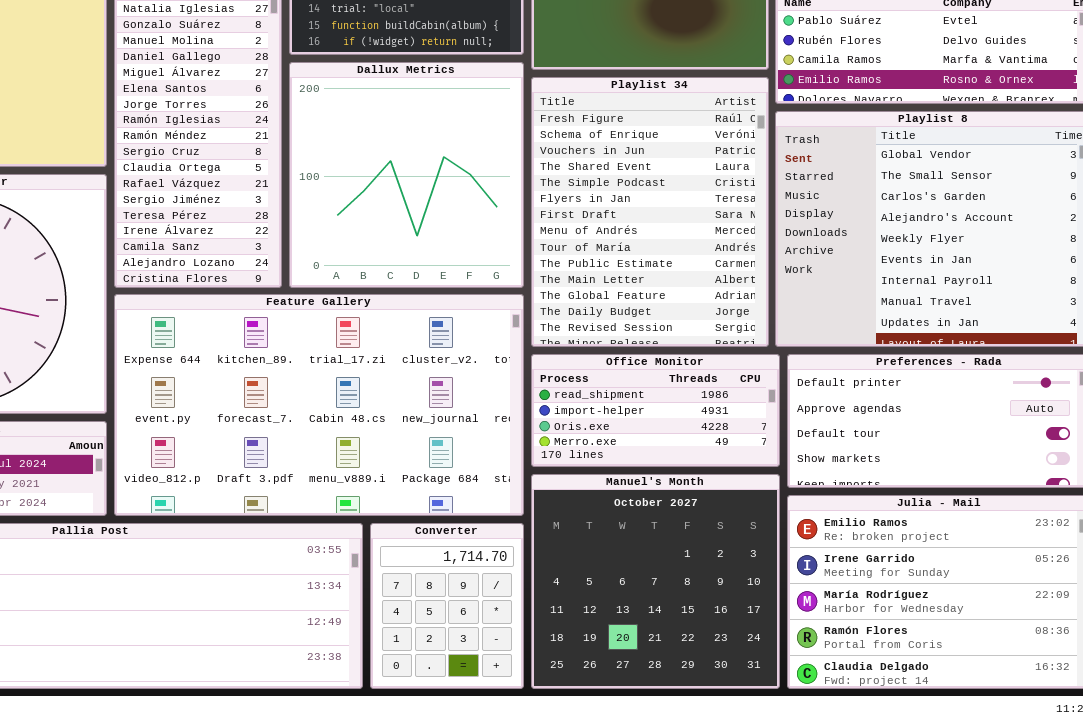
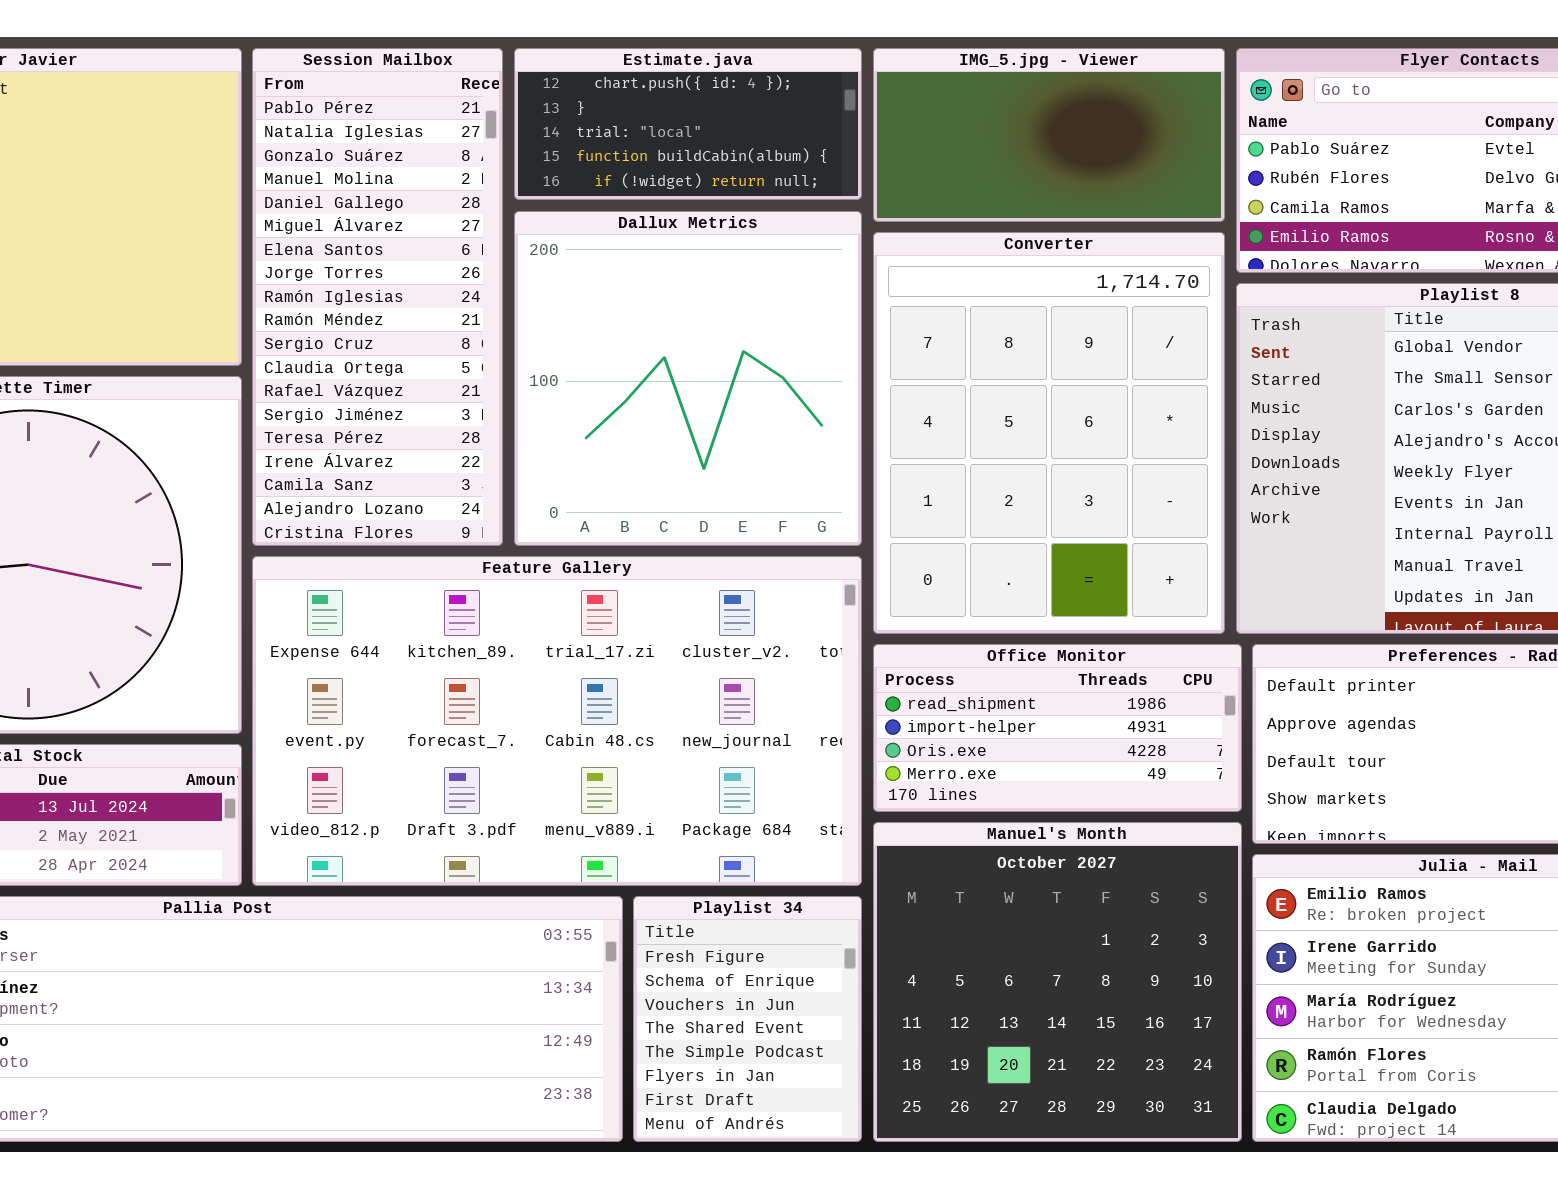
Playlist 34: [531,77,769,347] -> [633,896,862,1142], moved, resized
Converter: [370,523,524,689] -> [873,232,1225,634], moved, resized

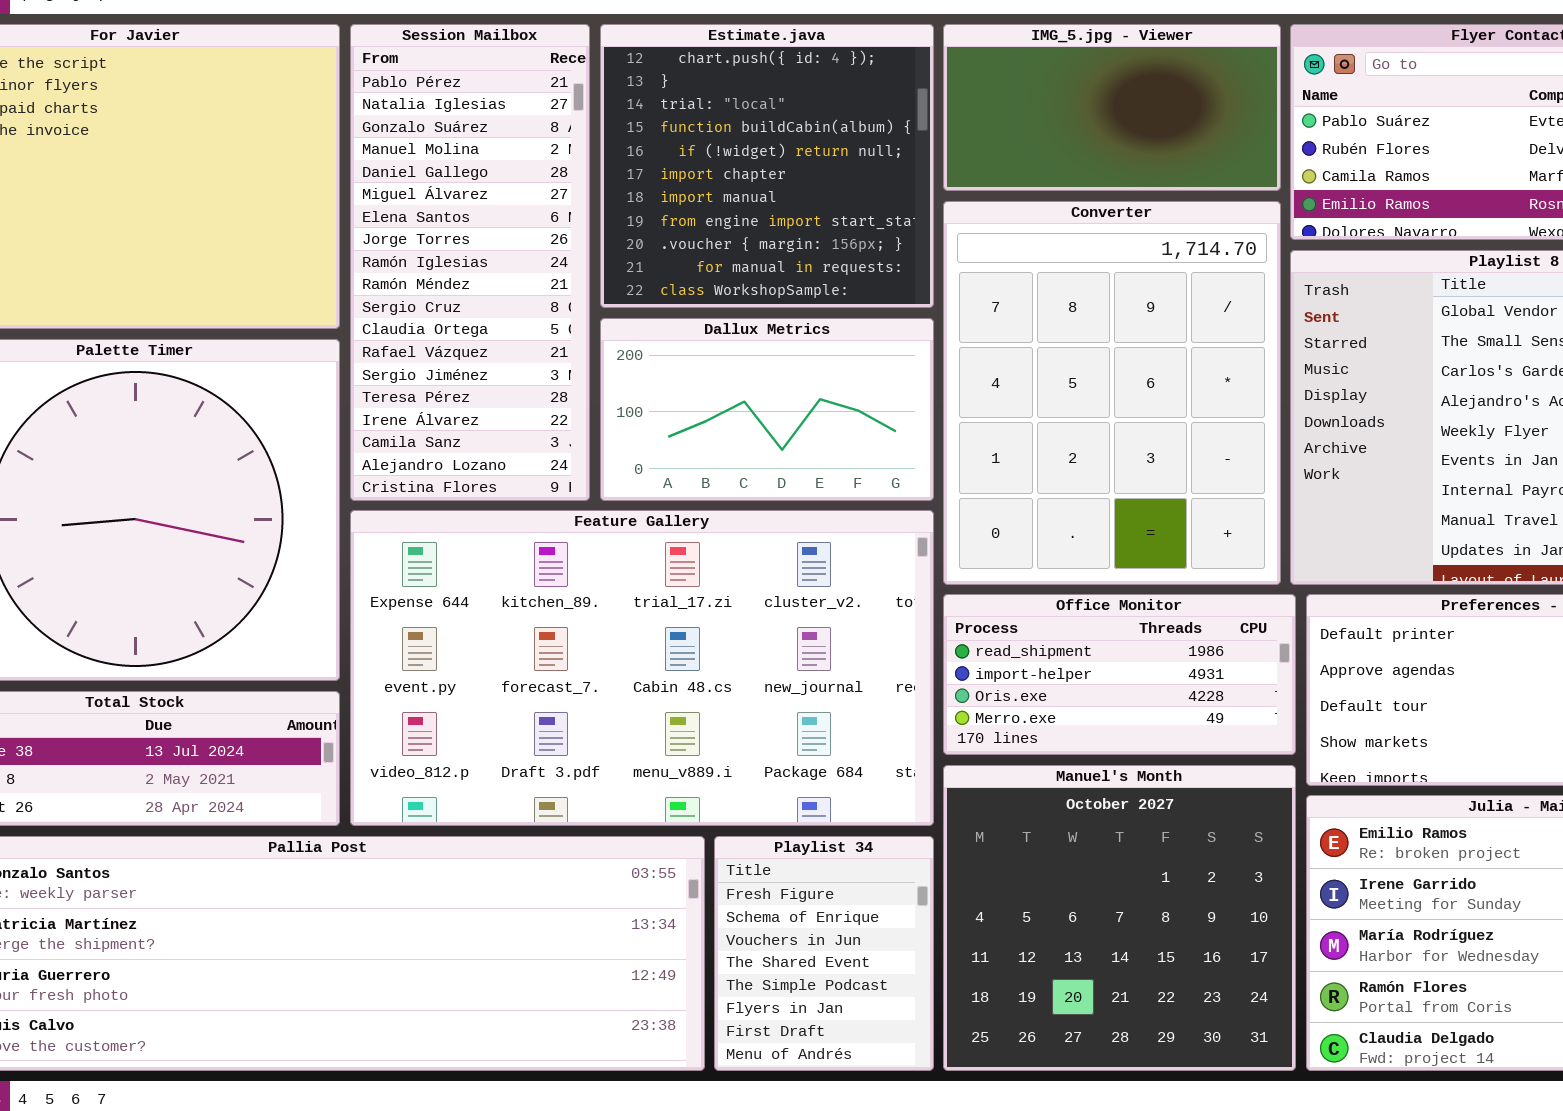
Estimate.java: [514,48,862,200] -> [600,24,934,308], resized
Dallux Metrics: [514,211,862,546] -> [600,318,934,501], resized

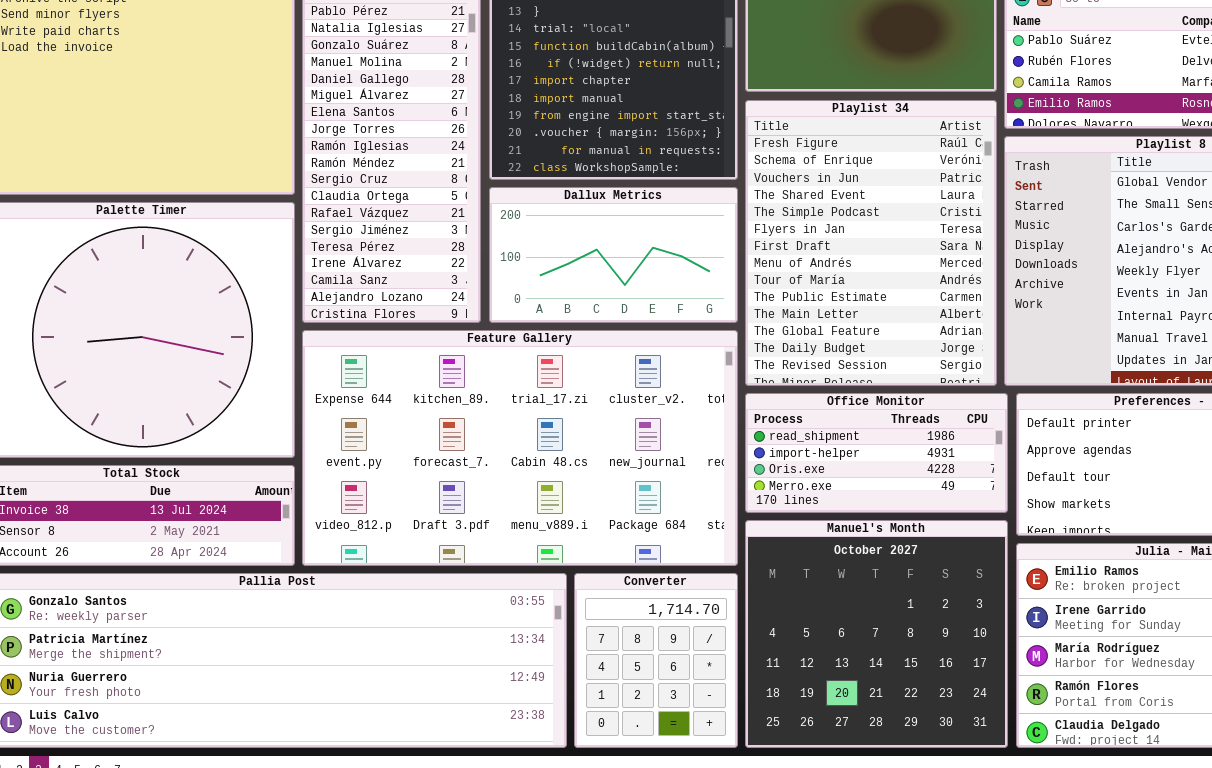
Converter: [943,201,1281,585] -> [574,573,738,748], moved, resized
Playlist 34: [714,836,934,1071] -> [745,100,997,386], moved, resized

